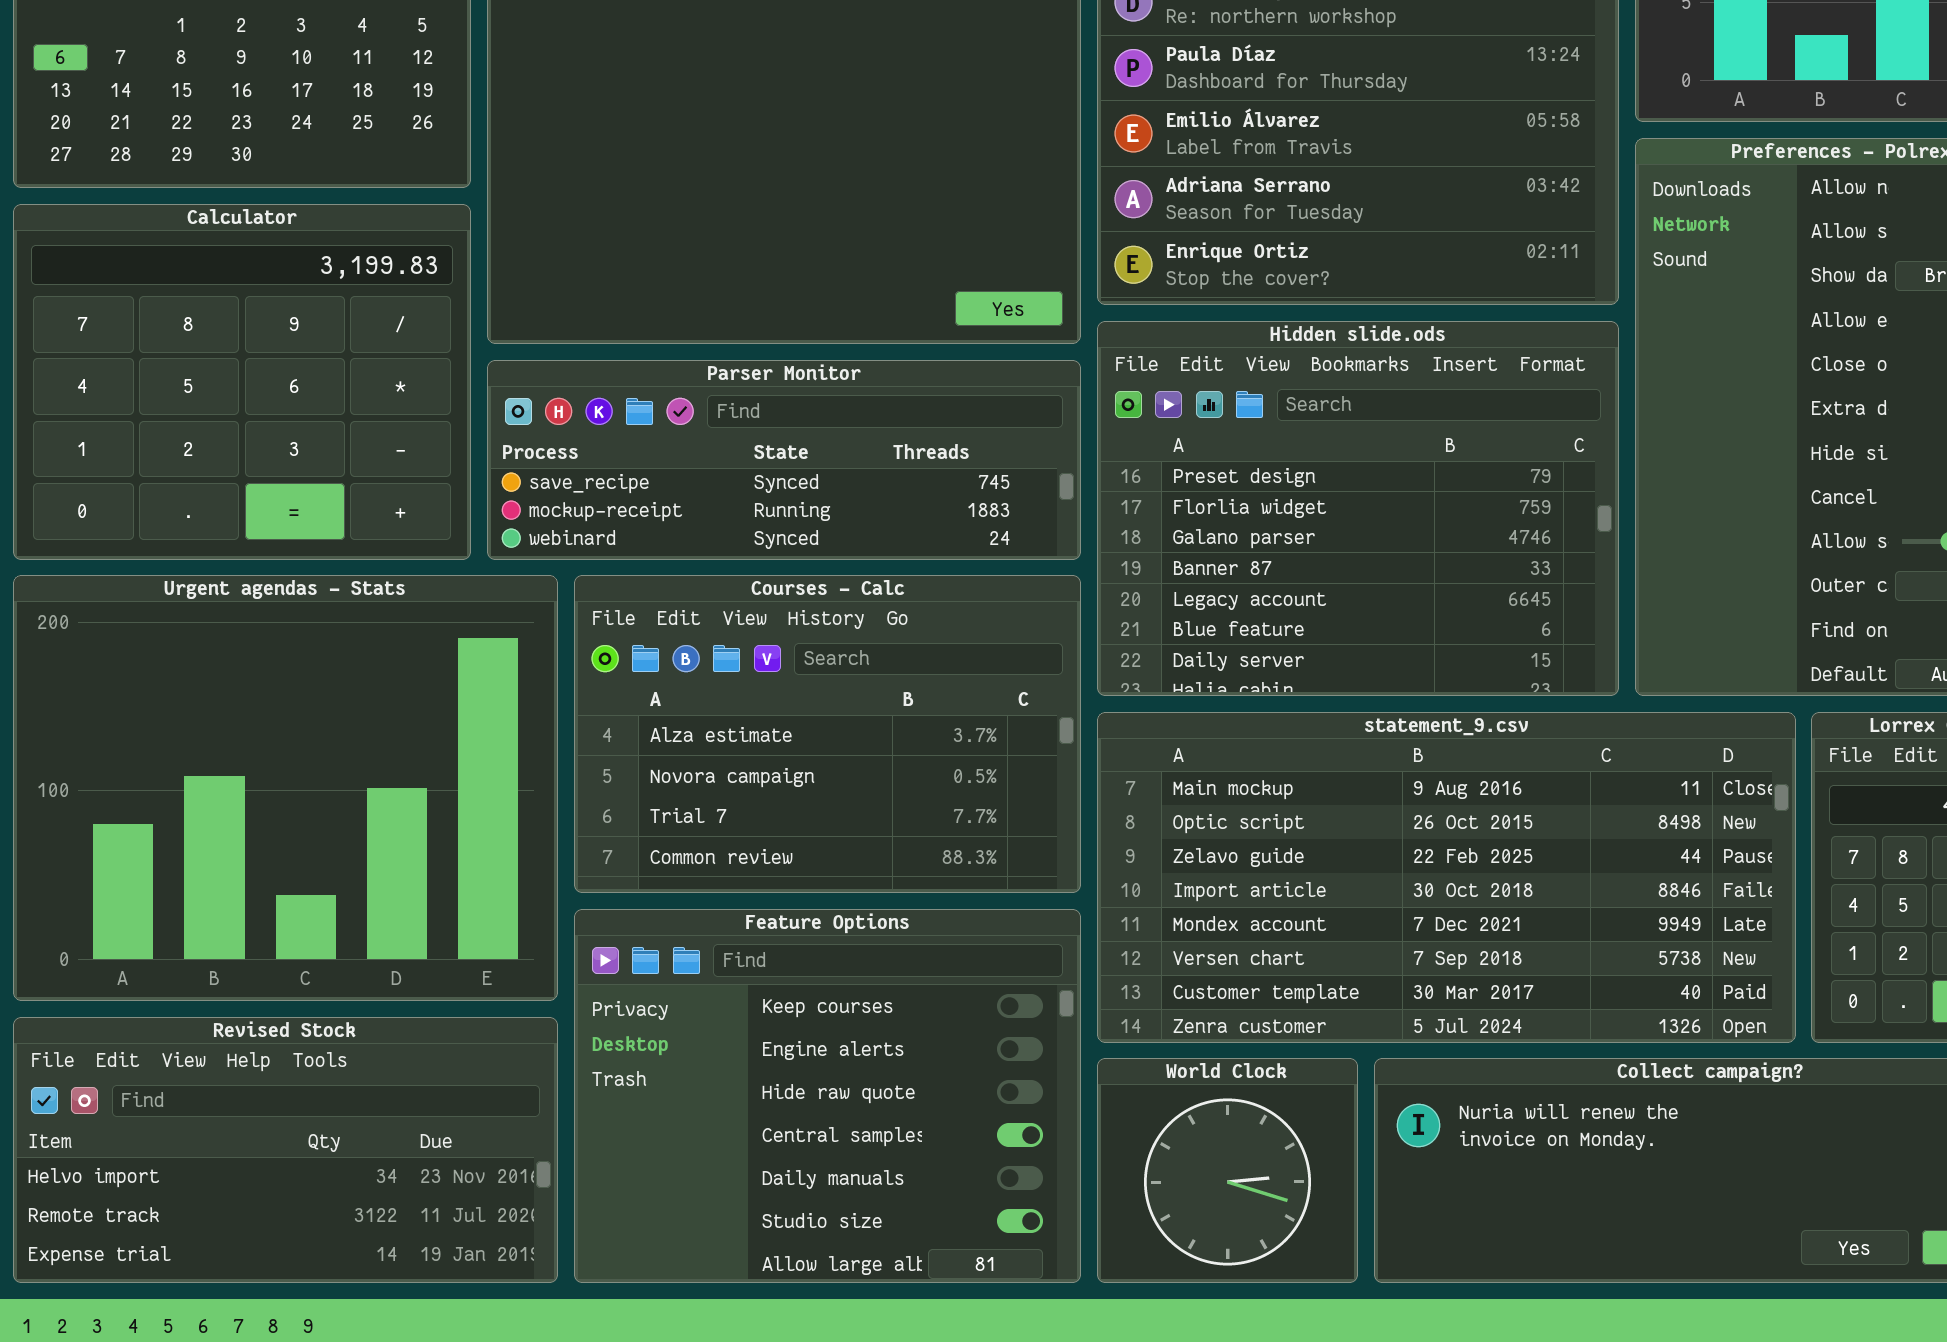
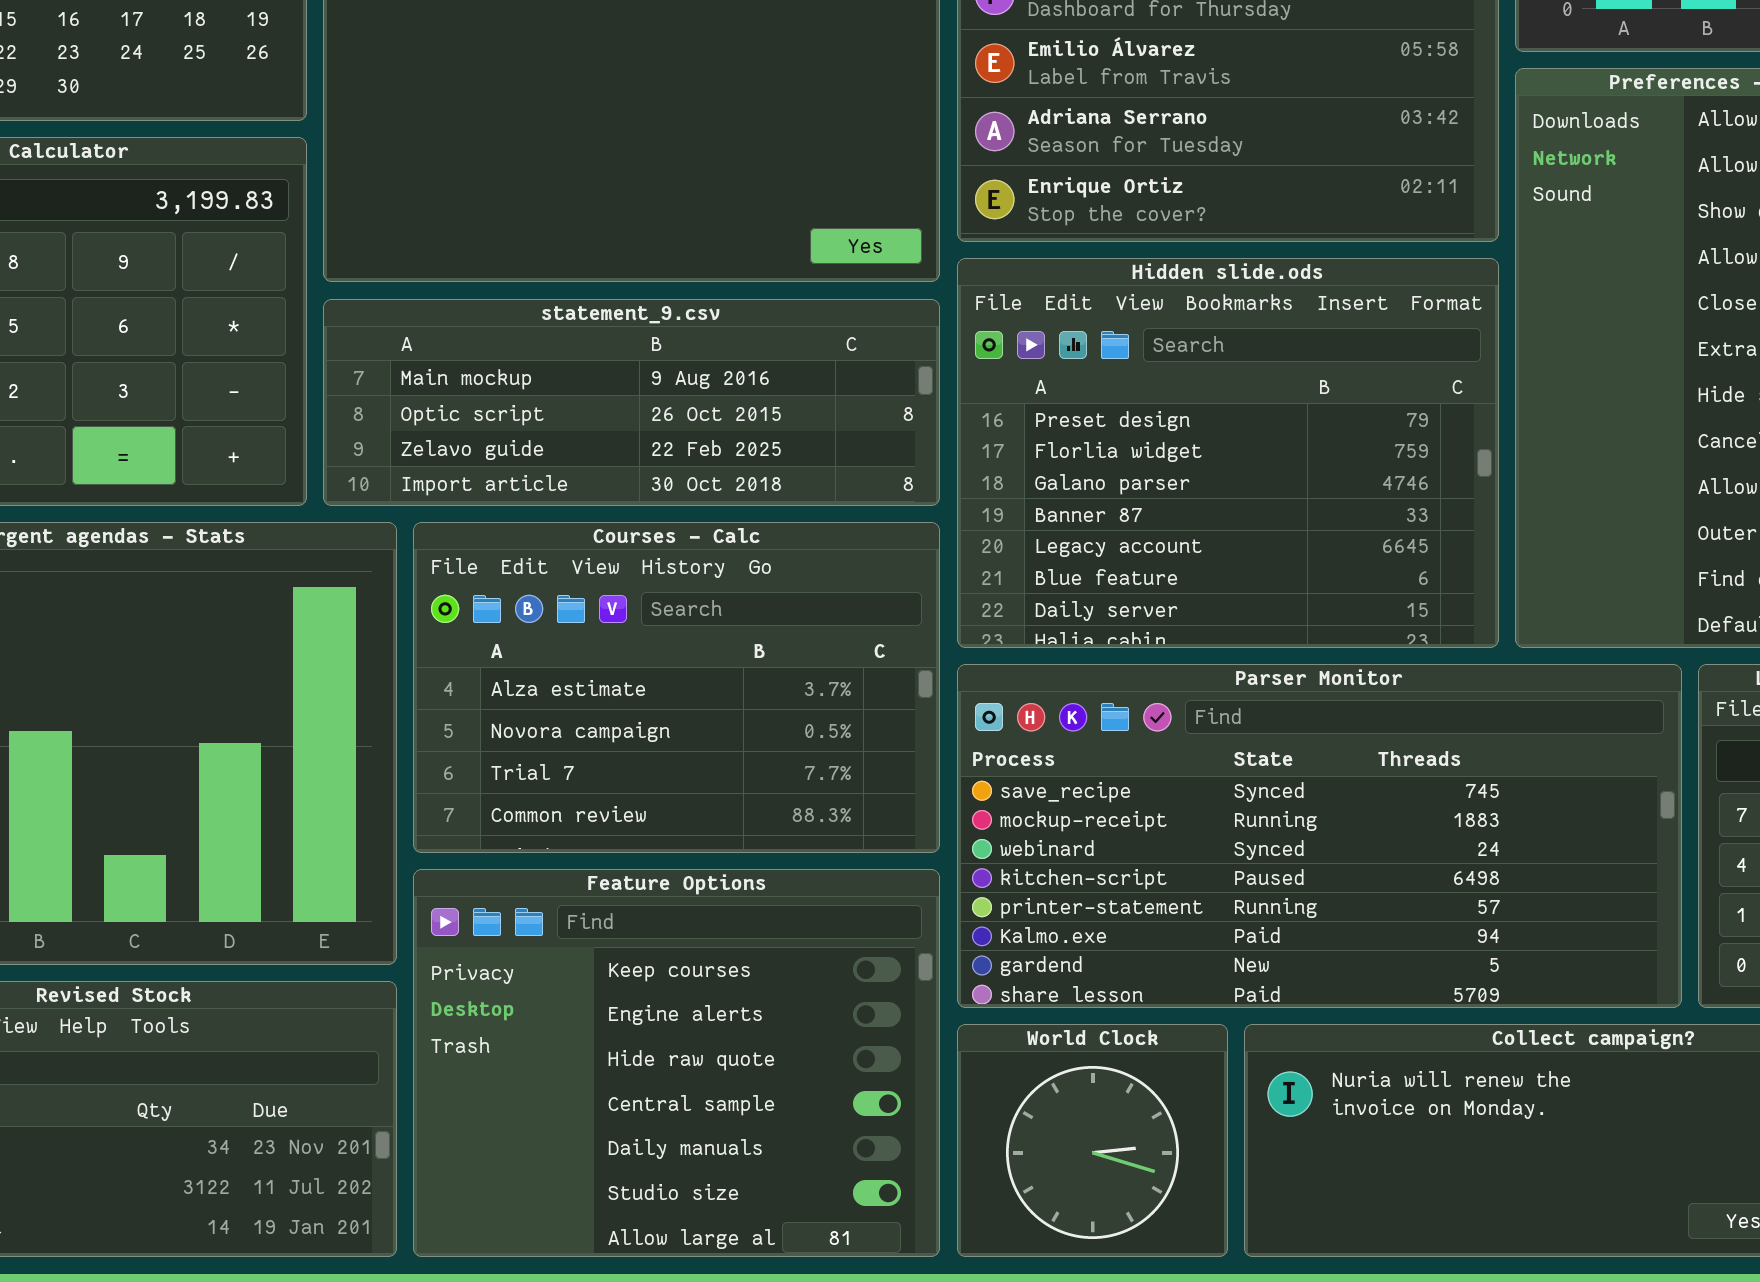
Parser Monitor: [487,360,1081,560] -> [957,664,1682,1008], moved, resized
statement_9.csv: [1097,712,1796,1043] -> [323,299,940,506], moved, resized

